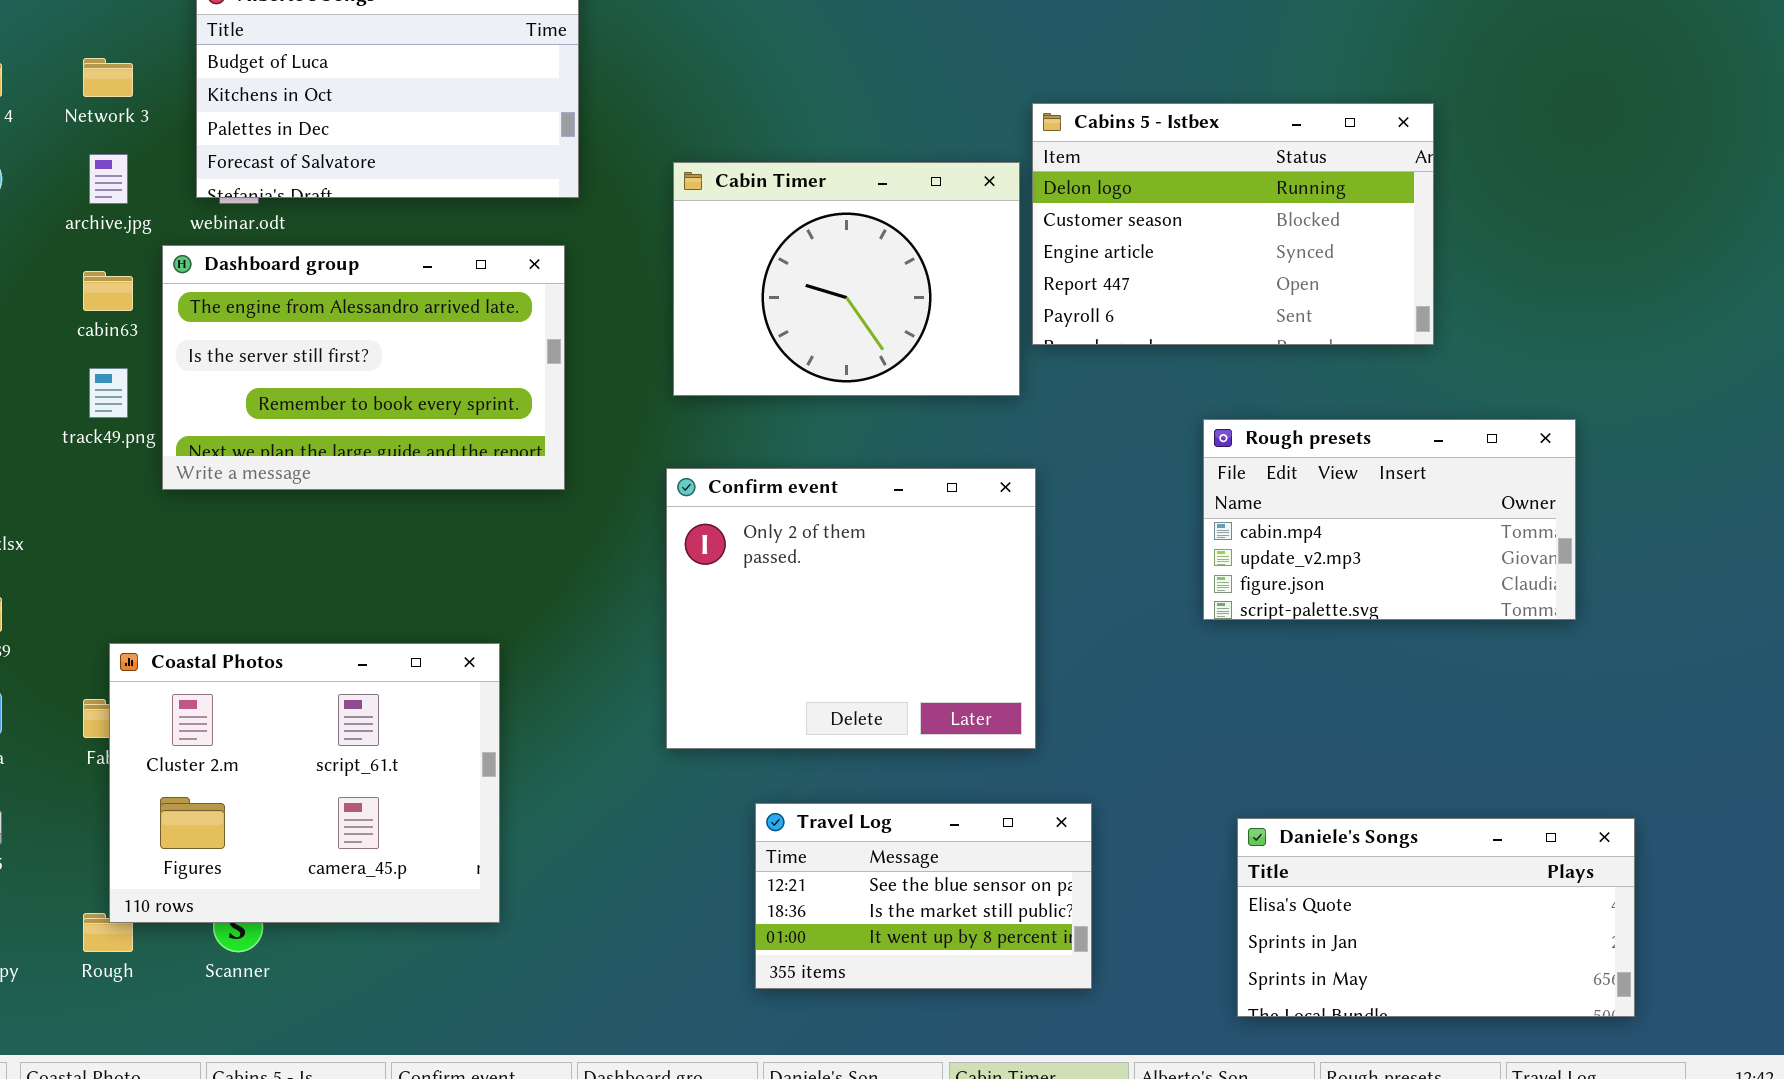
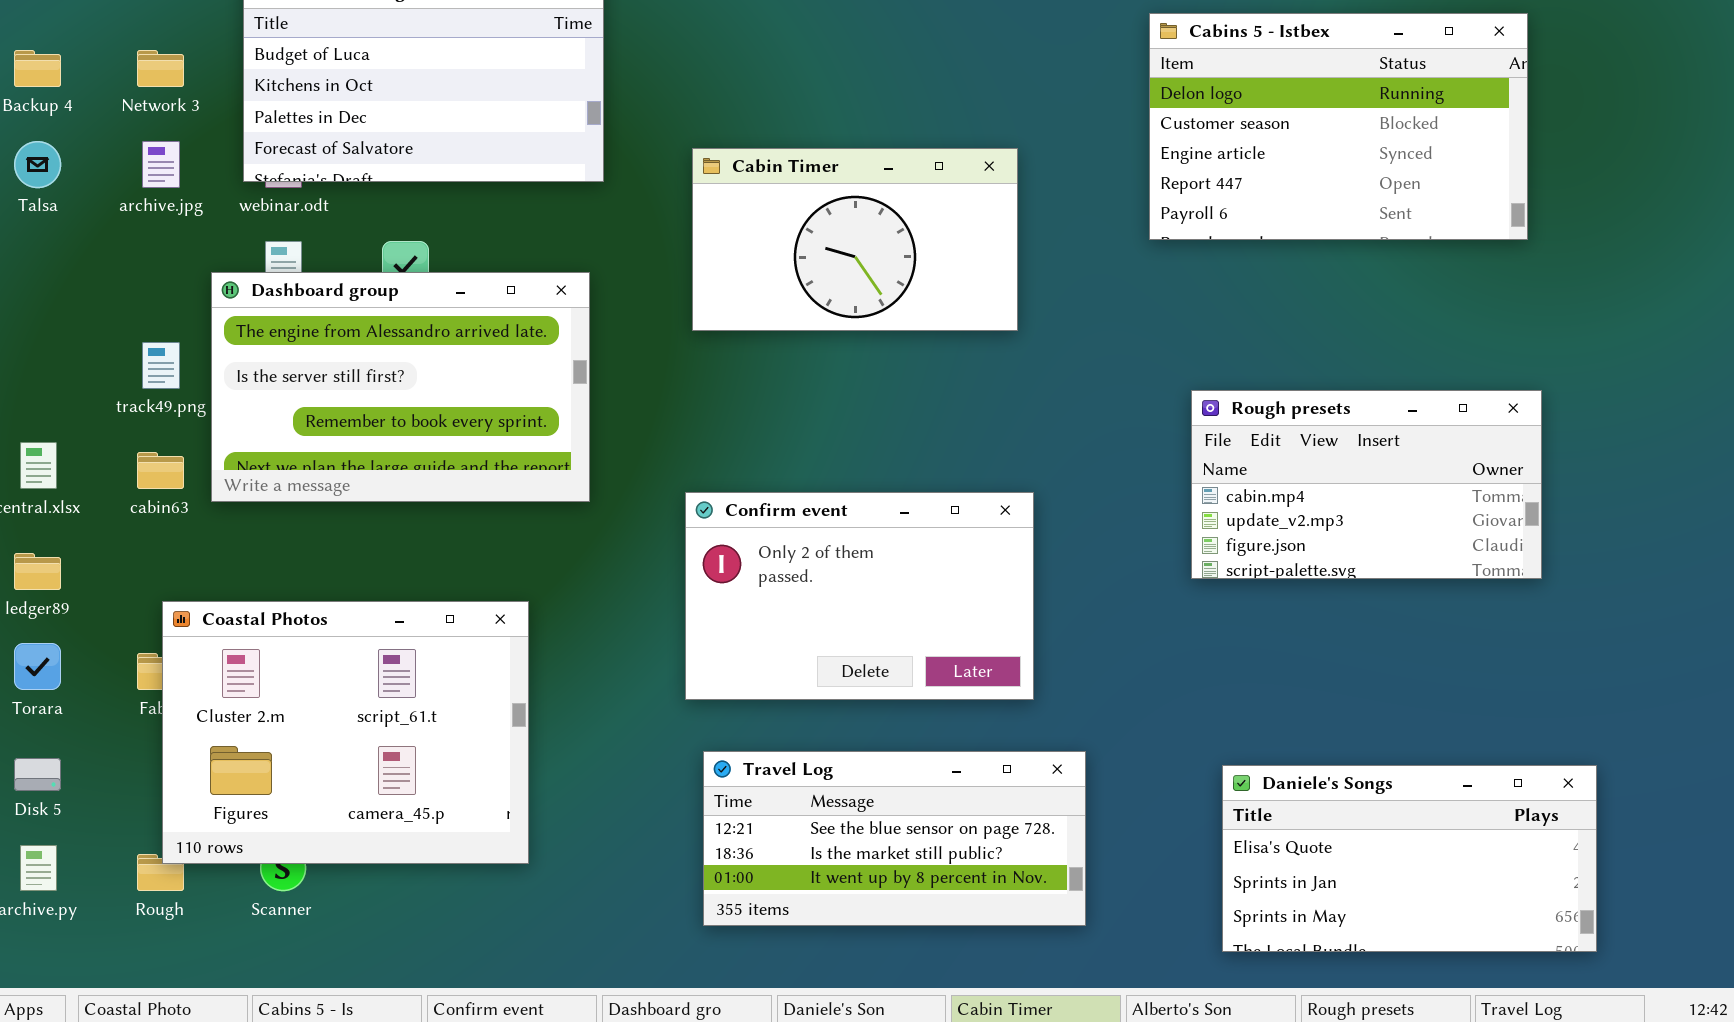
Cabins 5 - Istbex: [1032,103,1434,345] -> [1149,13,1528,240], moved
Cabin Timer: [673,162,1020,396] -> [692,148,1018,331], resized
Dashboard group: [162,245,565,490] -> [211,272,590,502], moved
cabin63: [83,271,133,311] -> [137,452,184,489], moved
Confirm event: [666,468,1036,749] -> [685,492,1034,700], resized
Travel Log: [755,803,1092,989] -> [703,751,1086,926], resized

